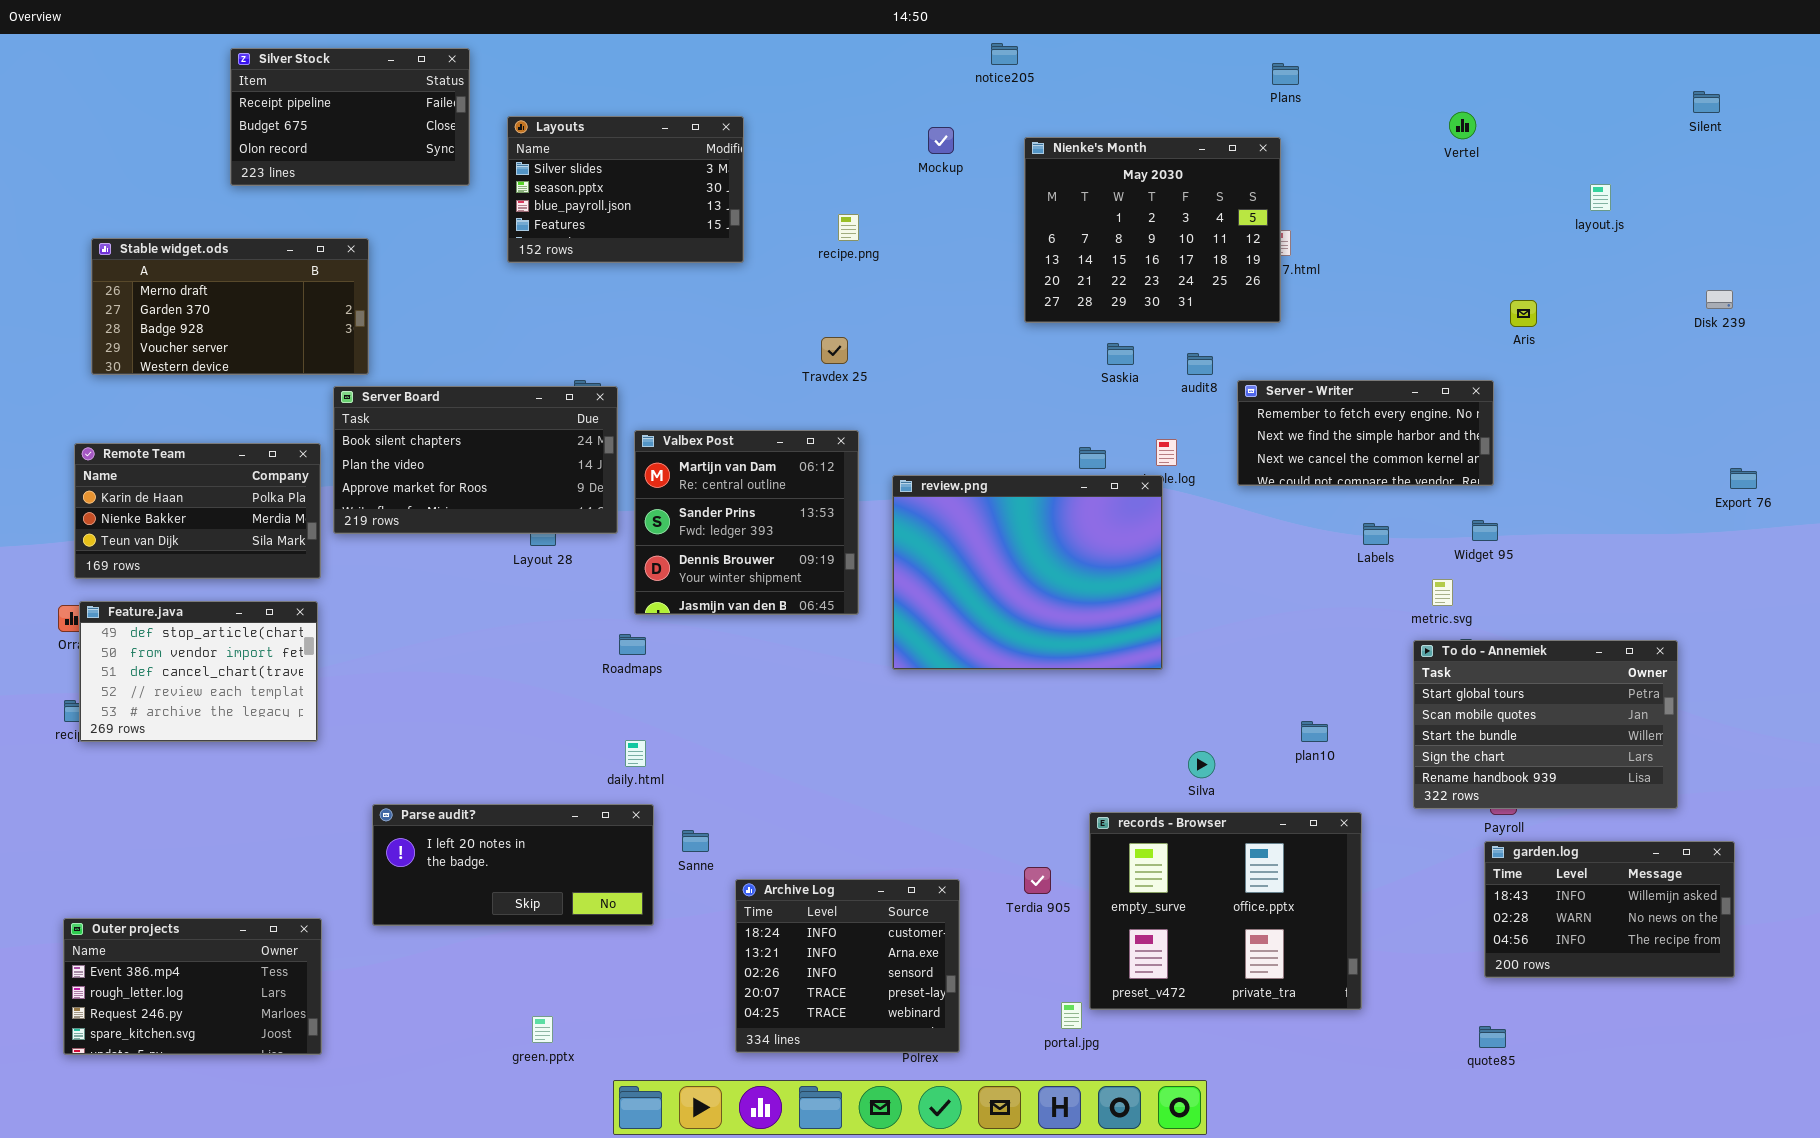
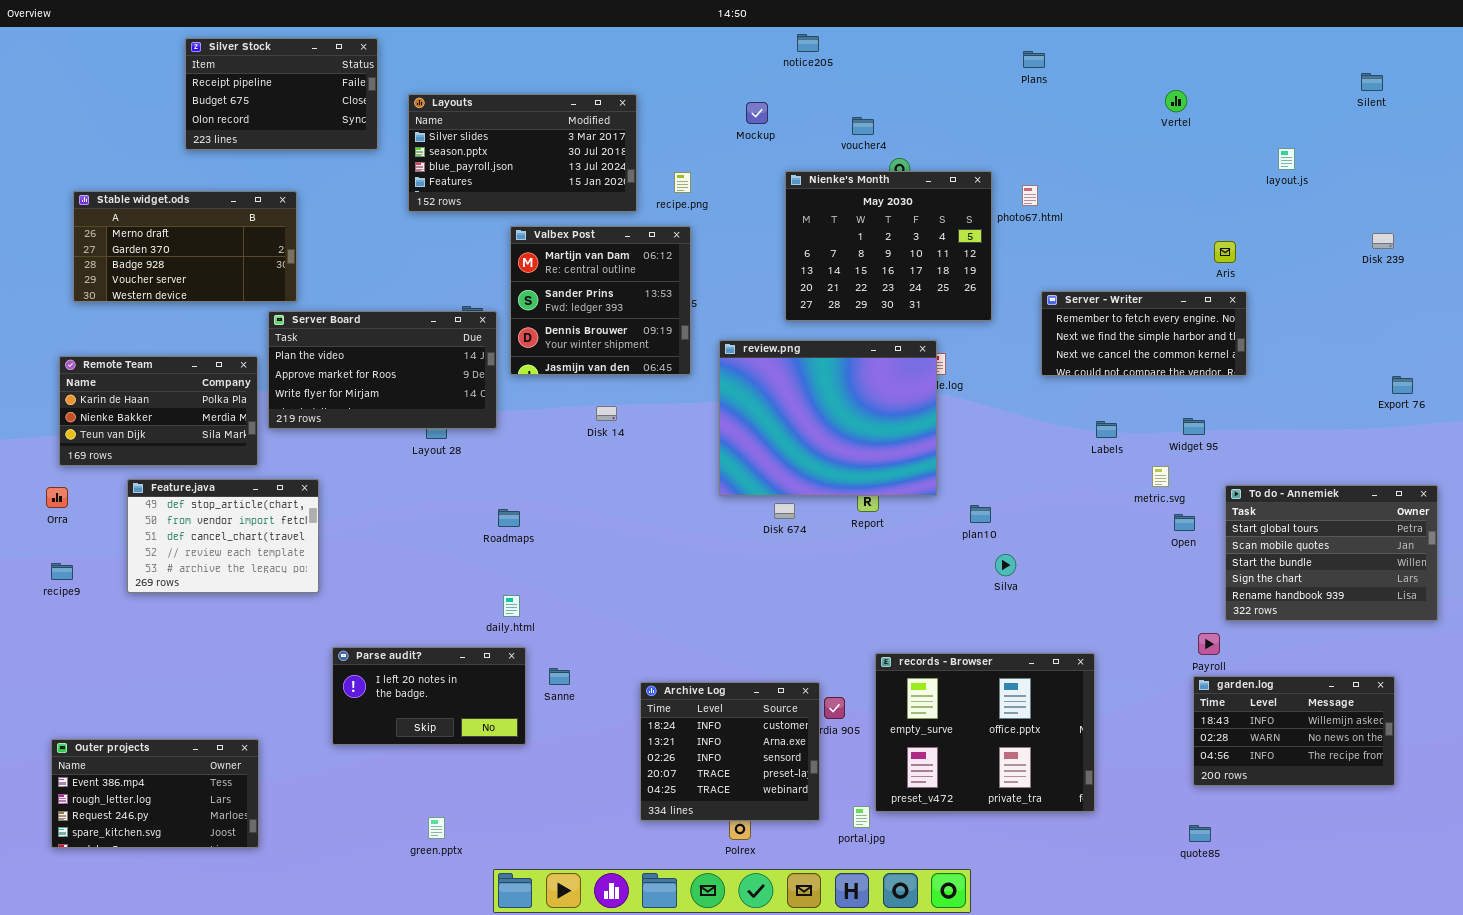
Layouts: [507,116,744,263] -> [408,94,637,212], resized
Nienke's Month: [1024,137,1281,323] -> [785,171,992,321], moved
Server - Writer: [1237,380,1494,486] -> [1041,291,1247,376], moved
Server Board: [333,386,618,534] -> [268,311,497,429], scrolled down 1 row
Valbex Post: [634,430,859,615] -> [510,226,691,375], moved
review.png: [892,475,1163,670] -> [719,340,937,496], moved
Feature.java: [79,601,318,742] -> [127,479,319,593], moved
To do - Annemiek: [1413,640,1678,809] -> [1225,485,1438,621], moved
plan10: [1301,721,1328,742] -> [970,505,991,523], moved
Silva: [1188,751,1215,778] -> [995,554,1016,576], moved
Parse audit?: [372,804,654,926] -> [332,647,526,745], resized
Archive Log: [735,879,960,1053] -> [640,682,820,821], moved

